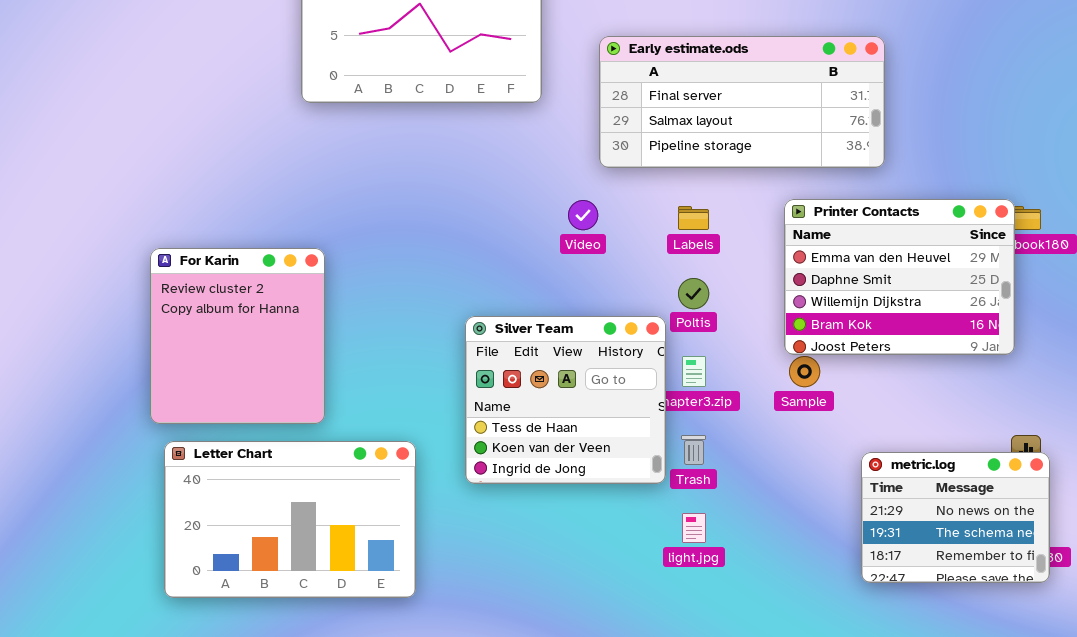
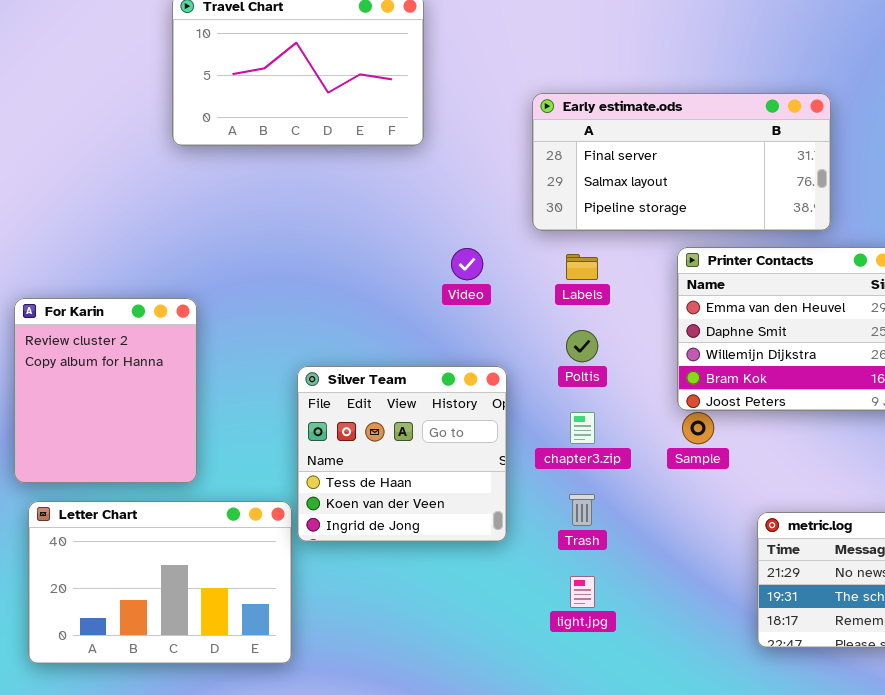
Early estimate.ods: [599,36,885,168] -> [532,93,831,231], moved
Silver Team: [465,316,666,484] -> [297,366,507,542], moved

